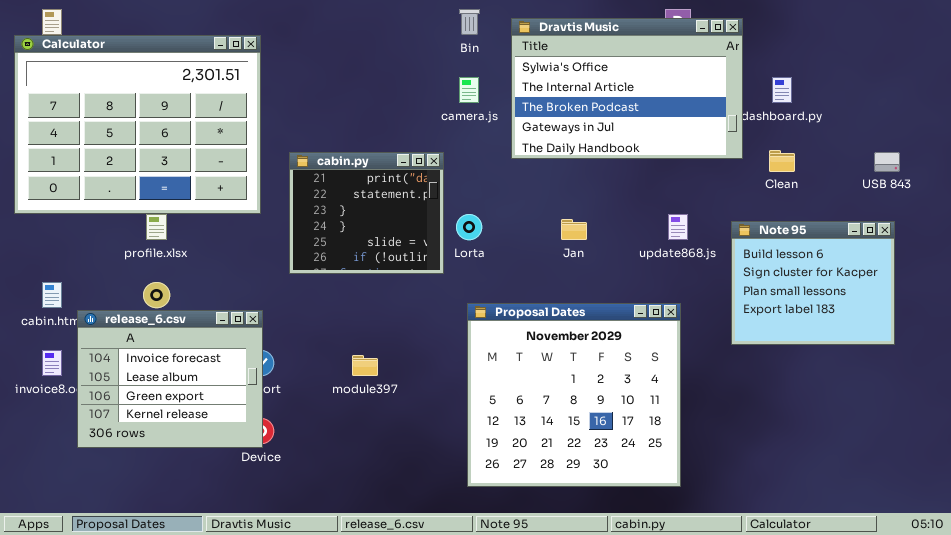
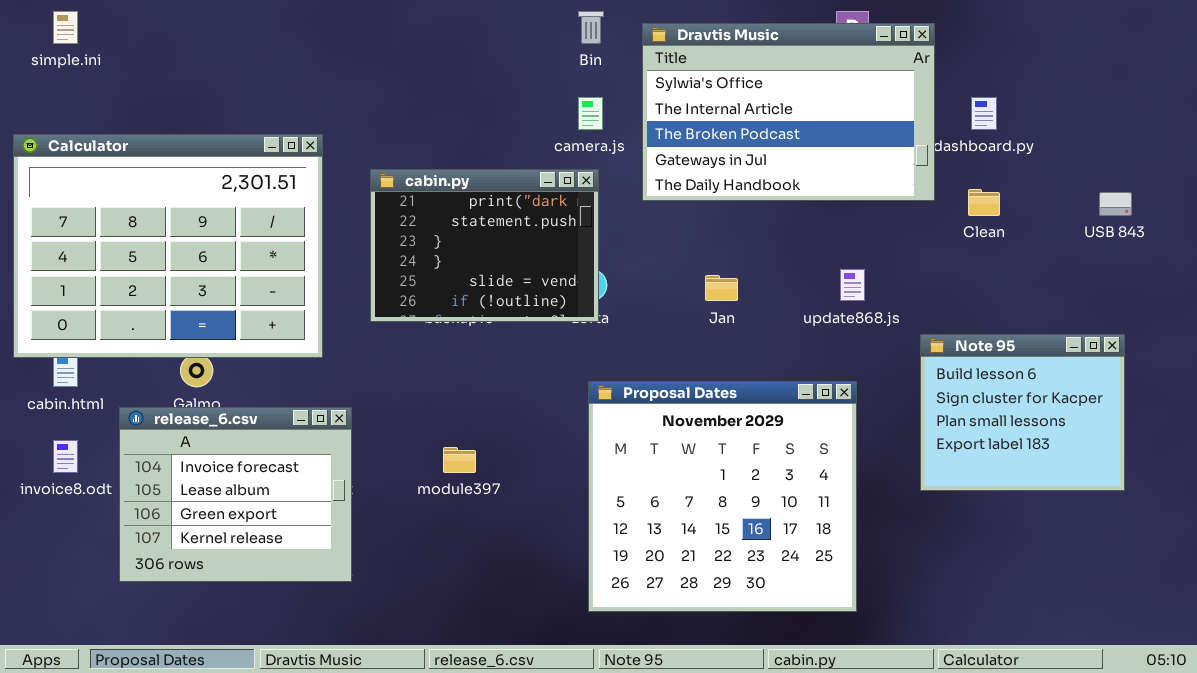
Calculator: [14,35,261,214] -> [13,134,323,358], moved
cabin.py: [289,152,444,274] -> [370,169,599,322], moved, resized
Note 95: [731,221,895,345] -> [920,334,1125,491], moved
release_6.csv: [77,310,263,448] -> [119,407,352,582], moved

